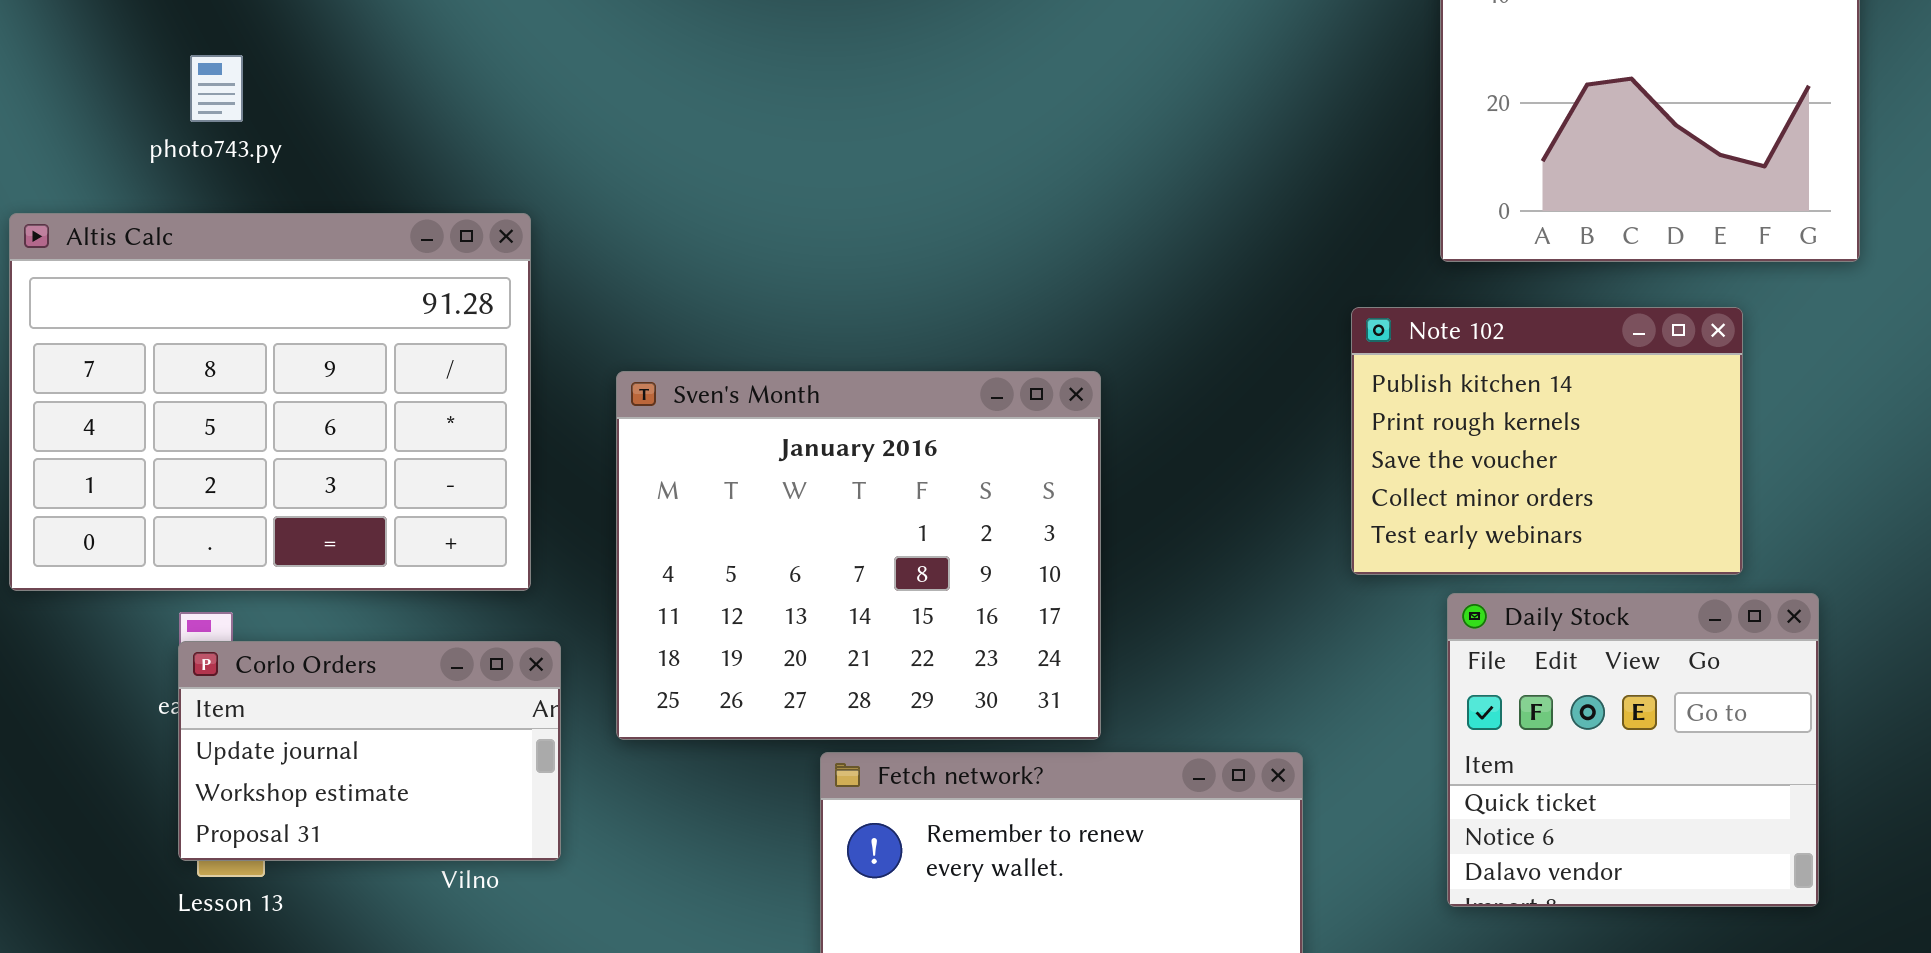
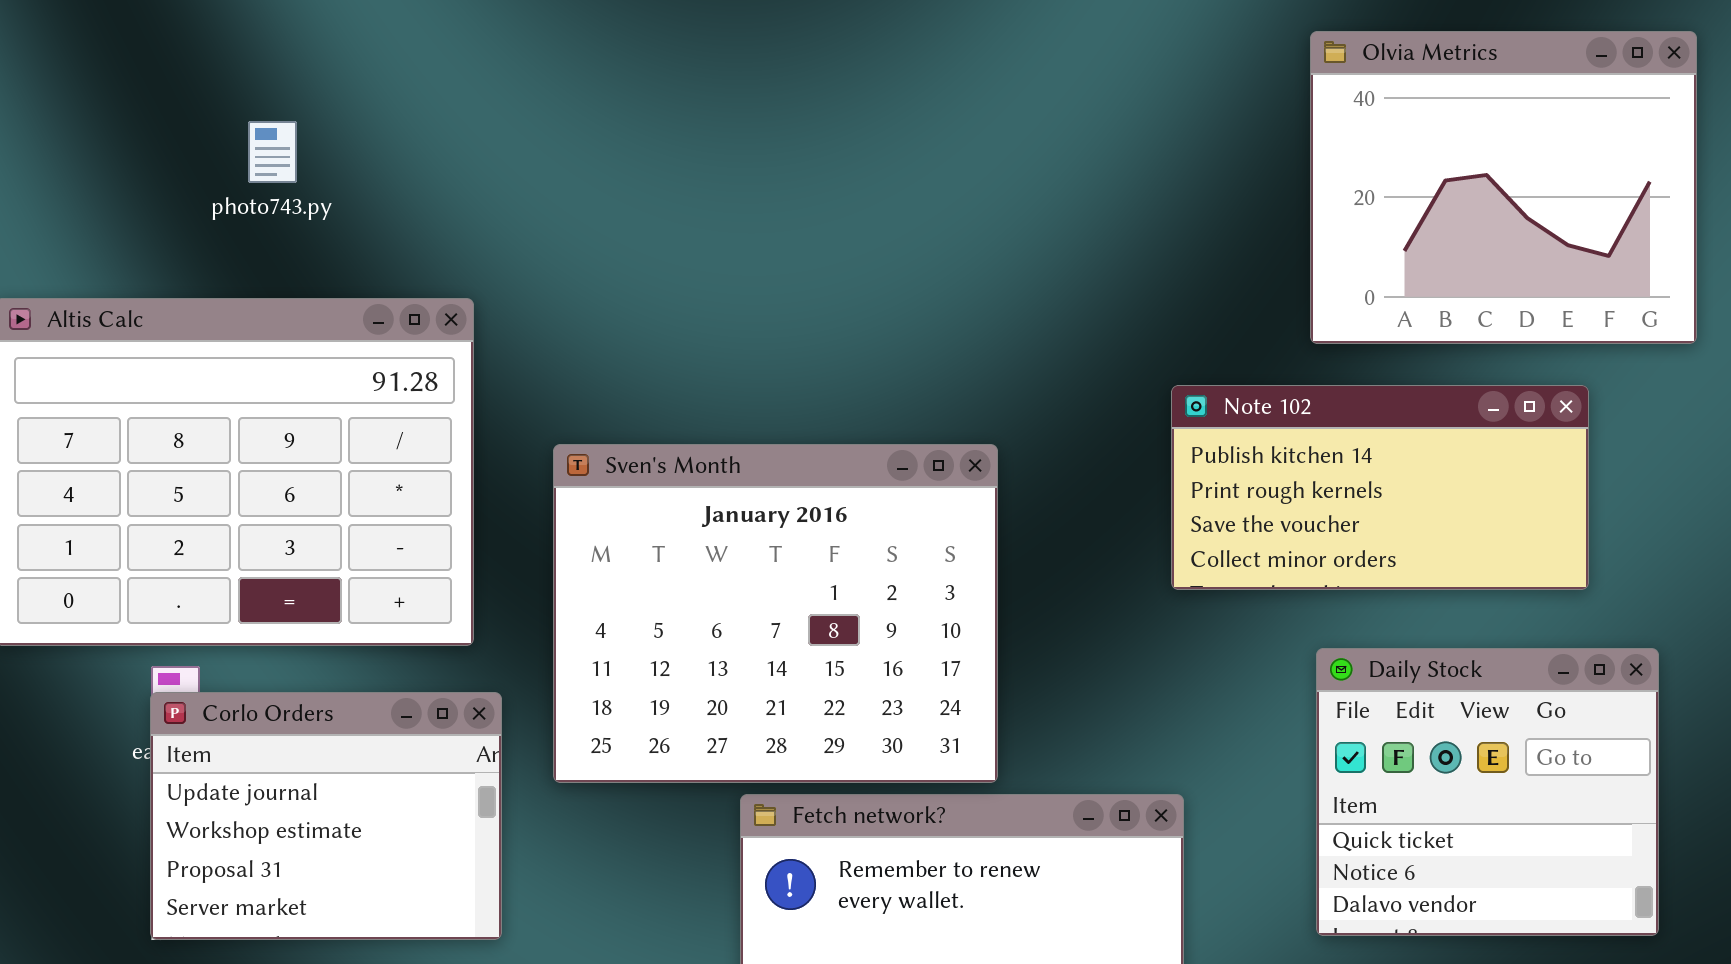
photo743.py: [190,55,243,122] -> [248,121,297,183], moved
Note 102: [1351,307,1743,575] -> [1171,385,1589,590], resized
Corlo Orders: [178,641,561,861] -> [150,692,502,940], resized

